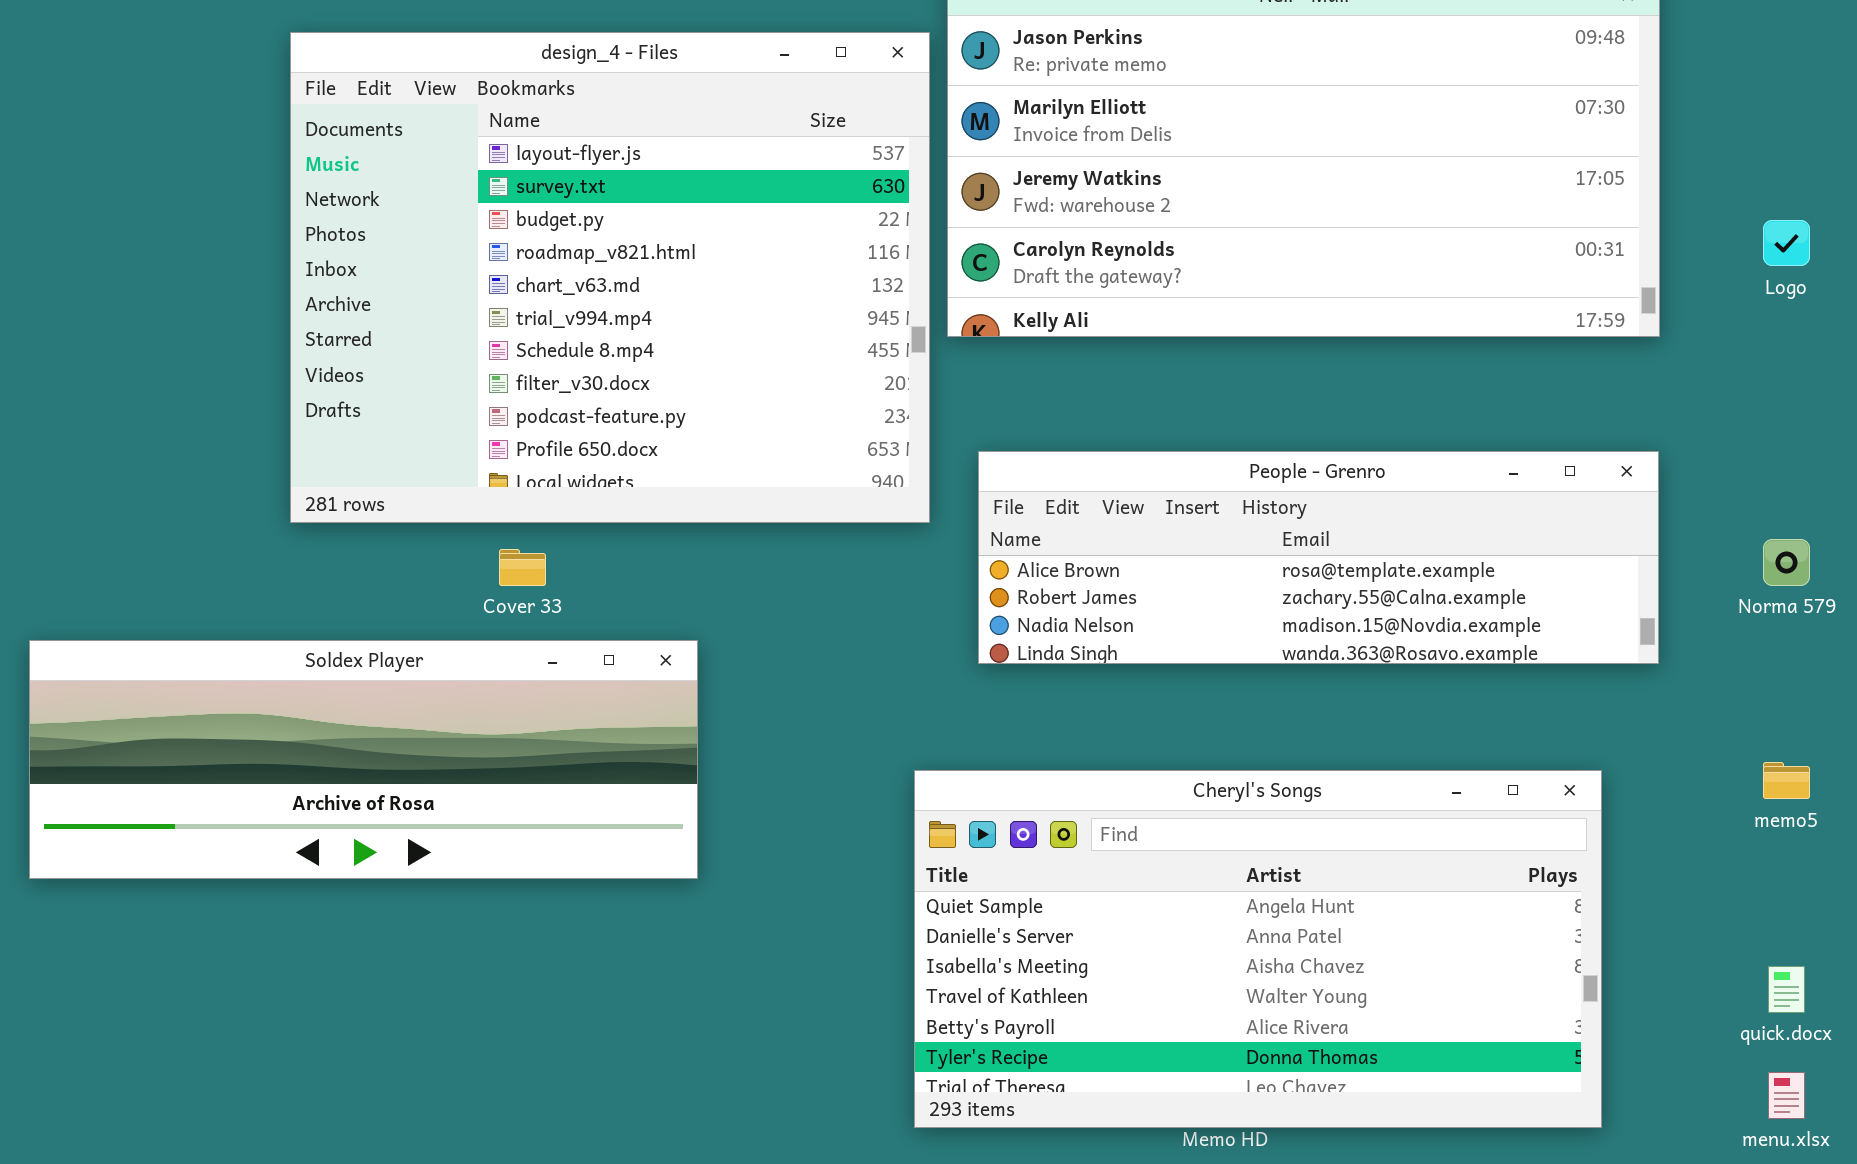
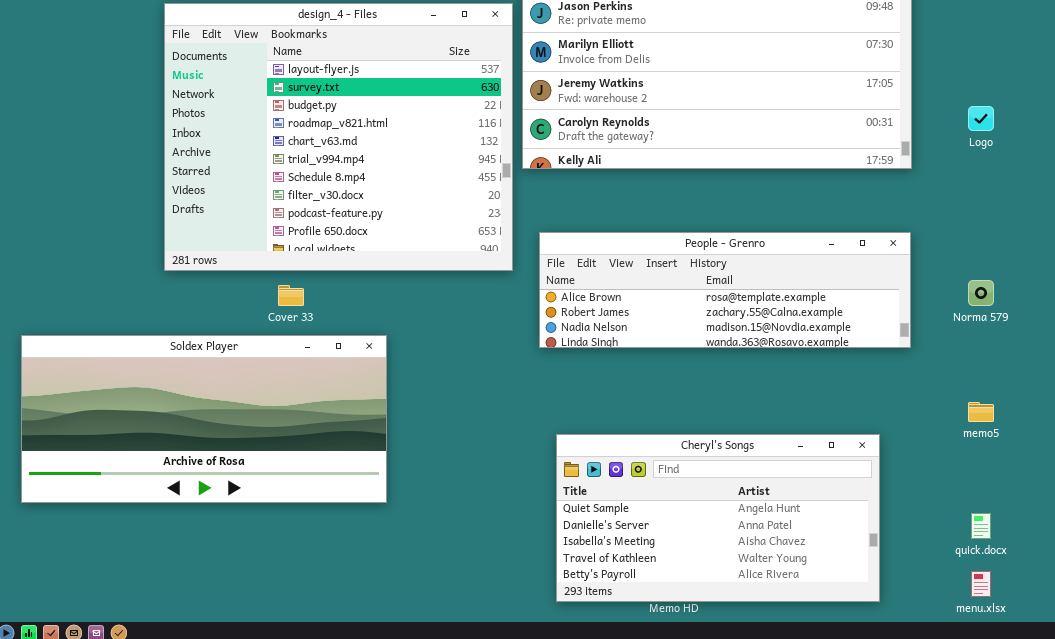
Soldex Player: [29,640,698,879] -> [21,335,387,503], resized
Cheryl's Songs: [914,770,1602,1128] -> [556,434,880,602], resized

